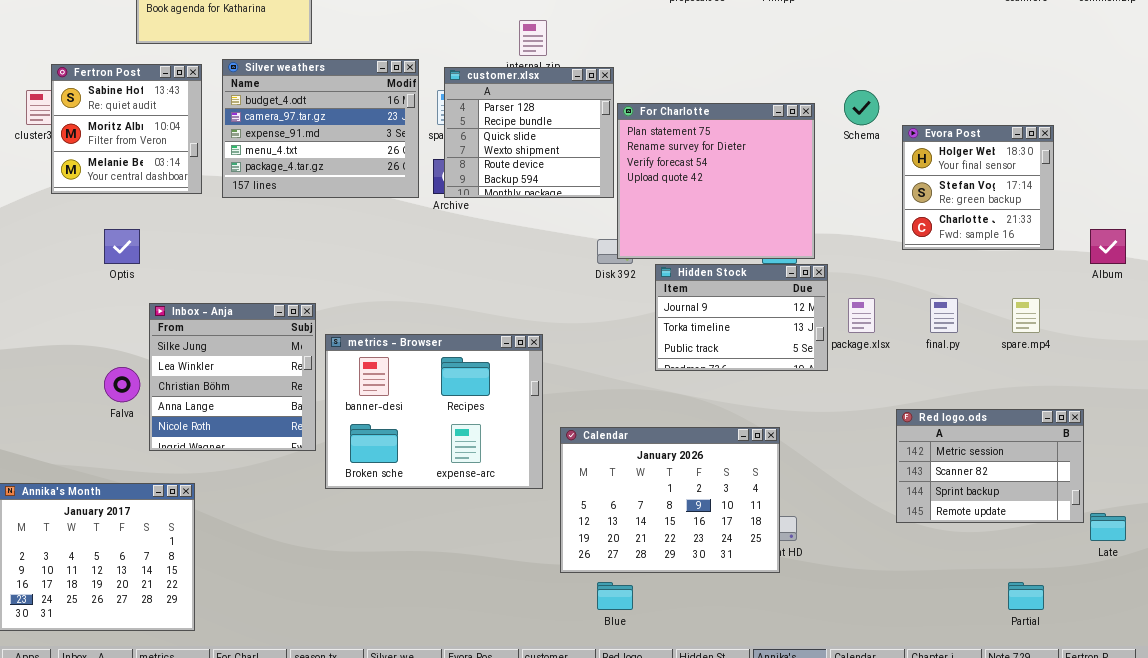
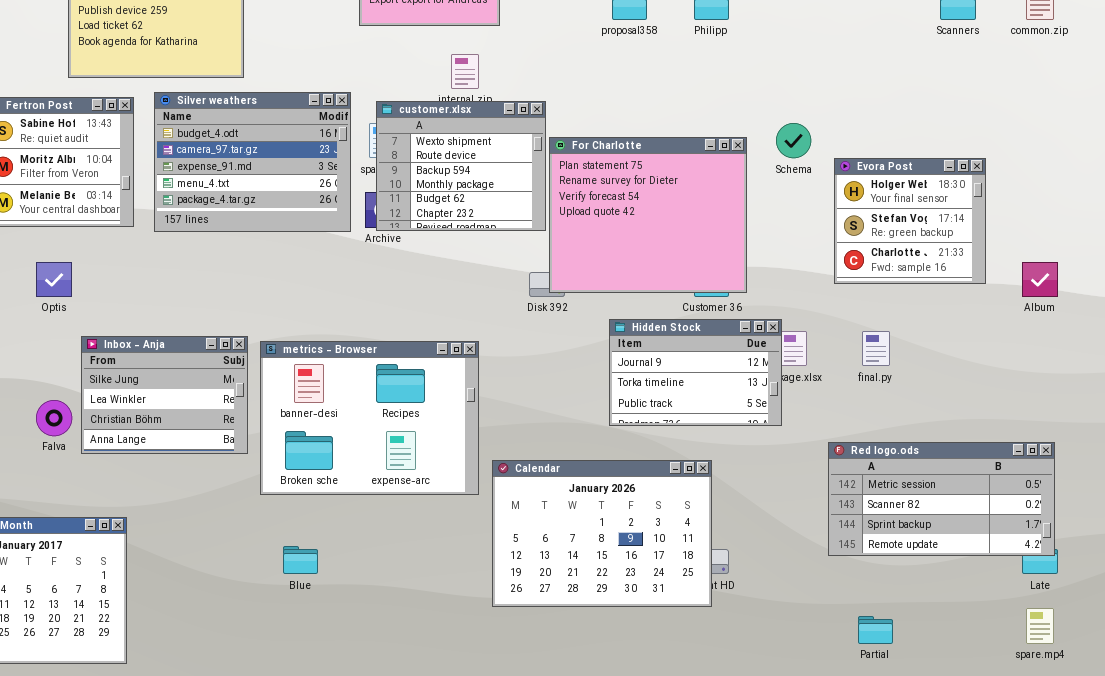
customer.xlsx: [444,67,614,198] -> [376,101,546,231], scrolled down 3 rows
Hidden Stock: [655,264,828,371] -> [609,319,782,426], moved
spare.mp4: [1012,298,1040,333] -> [1026,608,1054,644], moved
Inbox - Anja: [149,303,316,451] -> [81,336,248,454], resized
metrics - Browser: [325,334,543,489] -> [260,341,479,495], moved
Red logo.ods: [896,409,1084,523] -> [828,442,1055,556], resized
Blue: [597,582,633,610] -> [283,546,318,574], moved
Partial: [1008,582,1044,610] -> [858,616,893,644], moved

